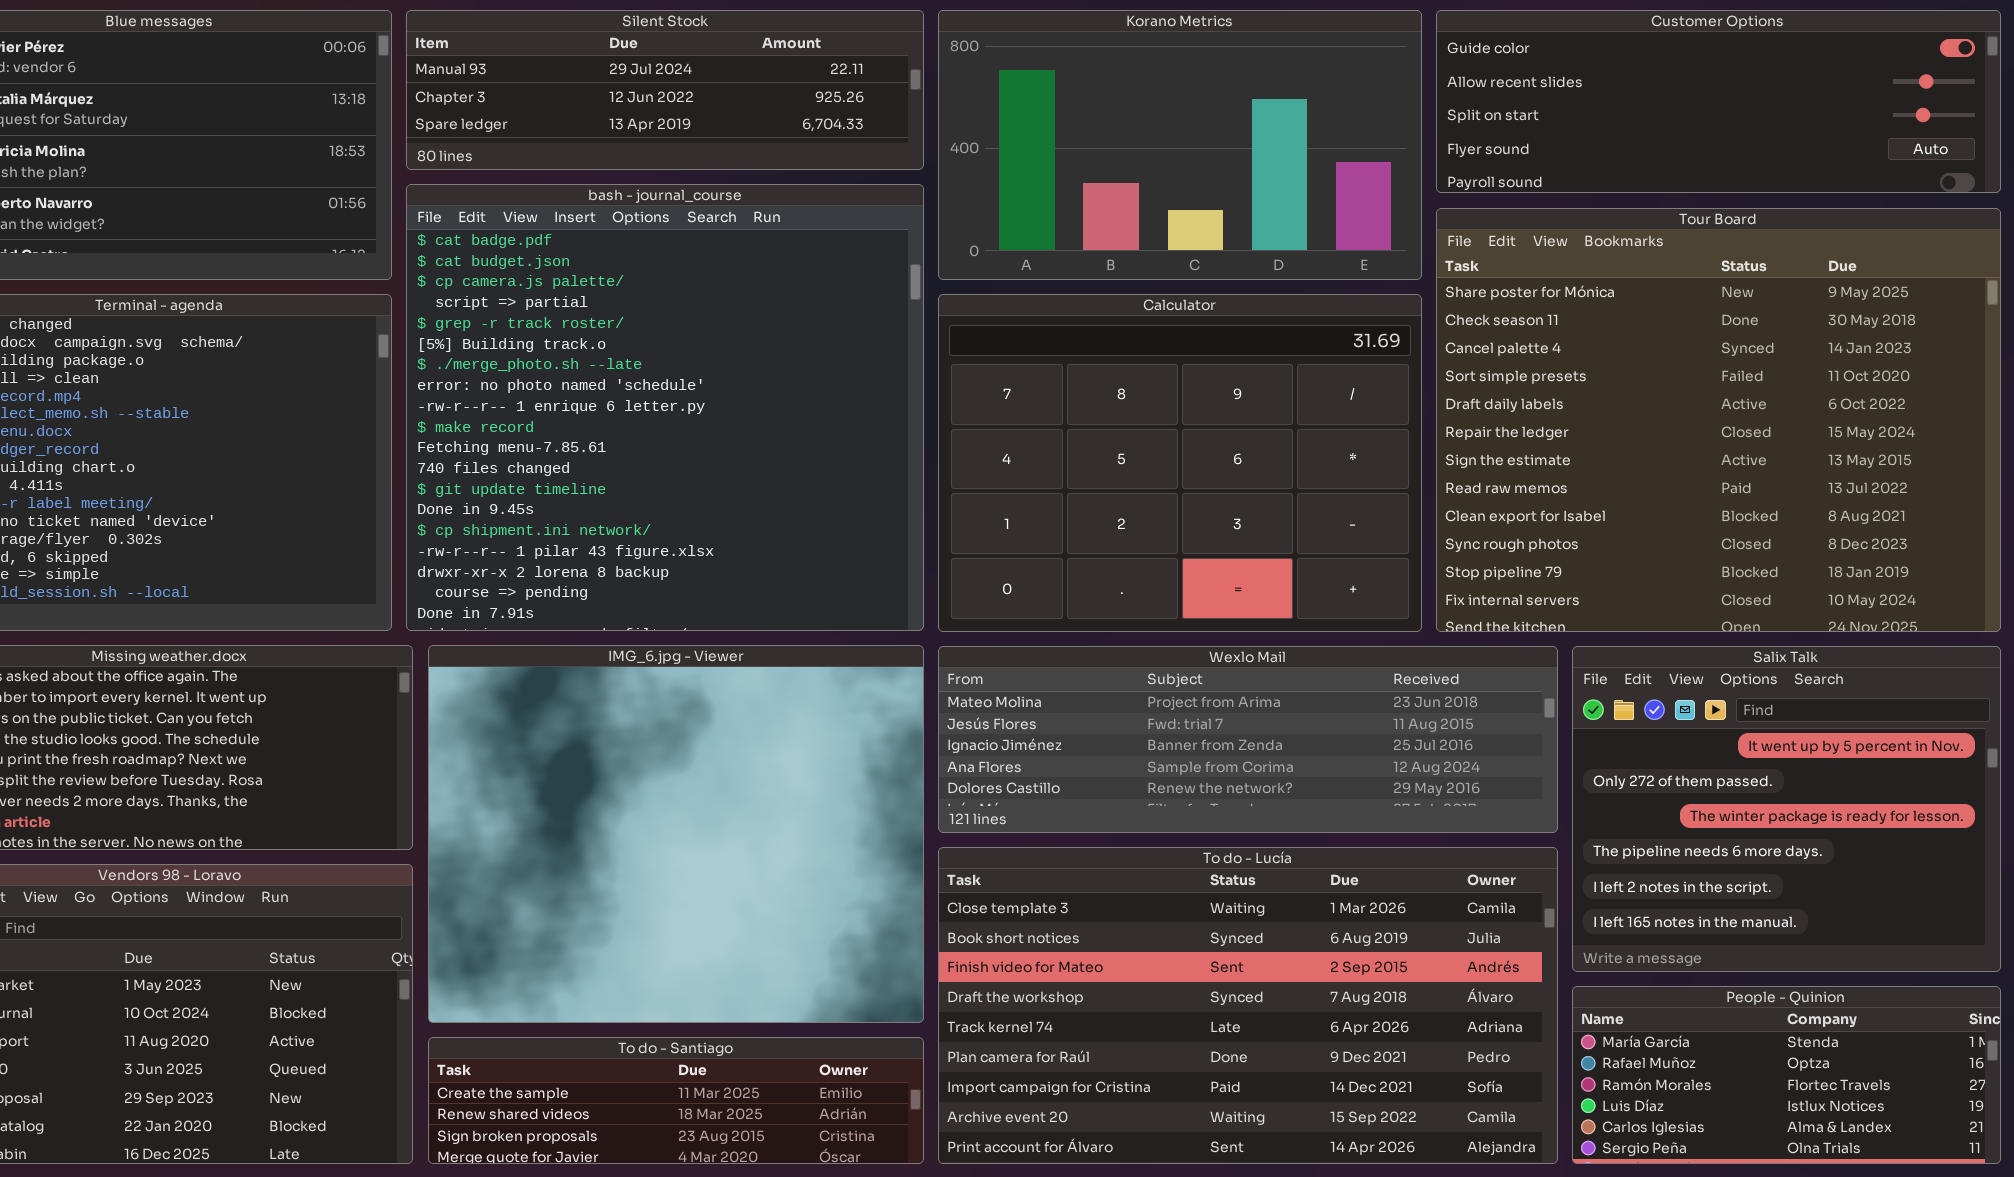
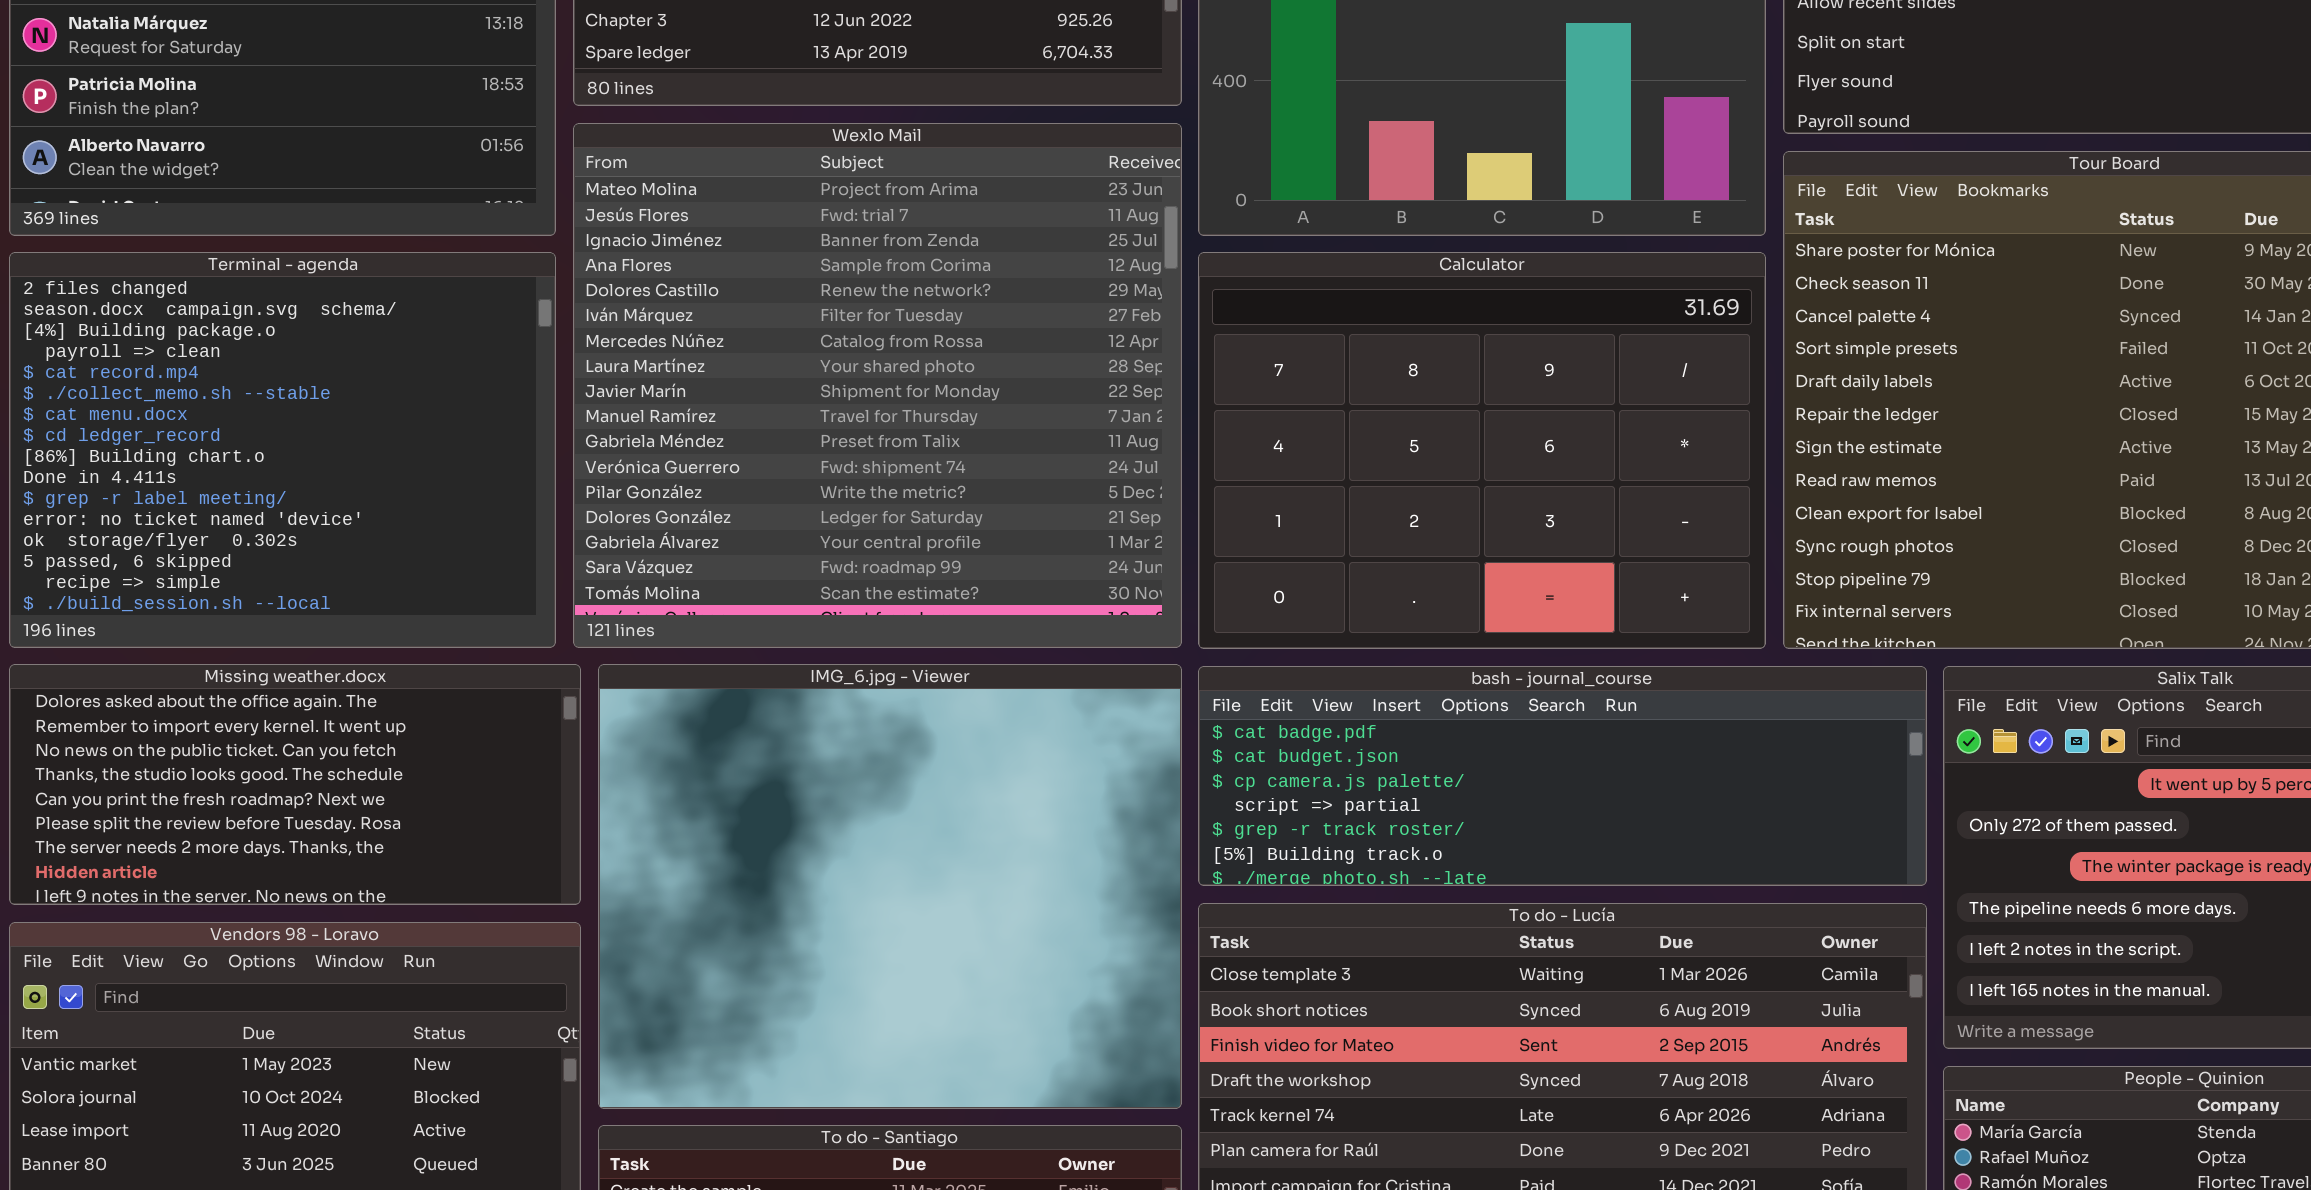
bash - journal_course: [406,184,924,631] -> [1198,666,1927,886], moved, resized
Wexlo Mail: [938,646,1558,833] -> [573,123,1182,648], moved, resized

